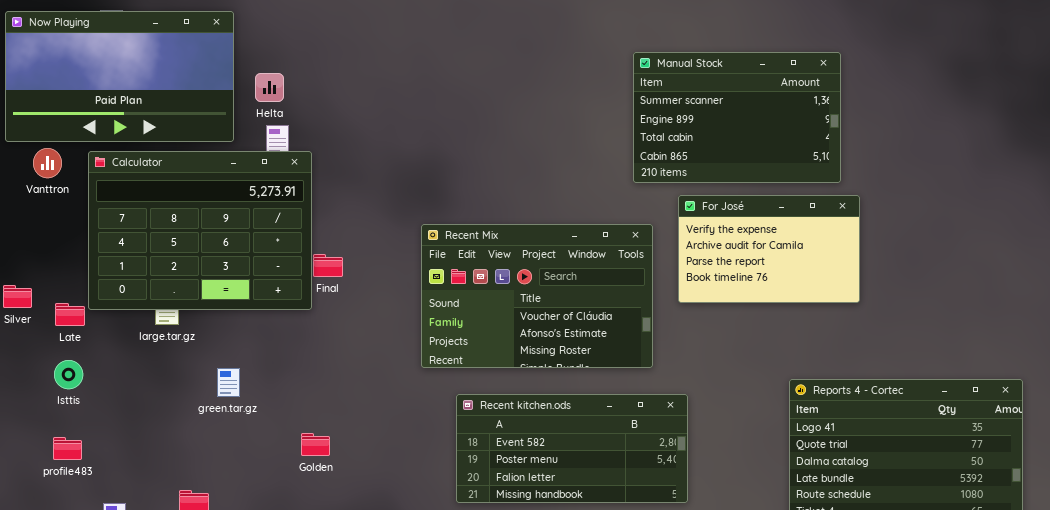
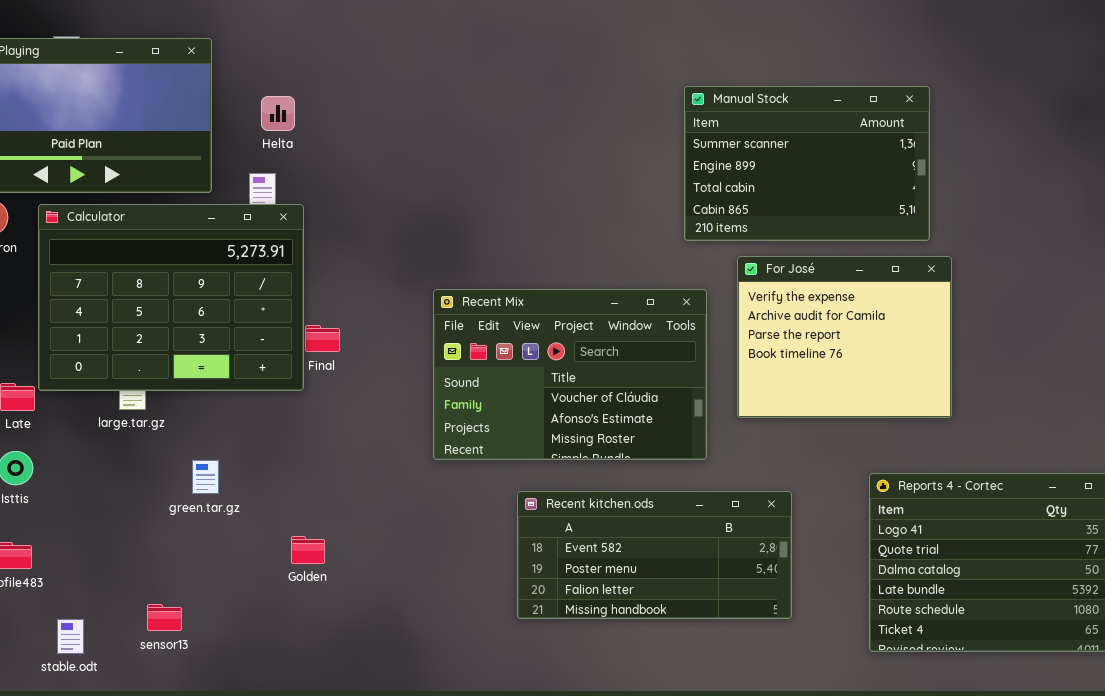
Helta: [255,73,284,102] -> [261,96,295,131], moved
For José: [678,195,860,303] -> [737,256,952,418], resized
Recent kitchen.ods: [456,394,688,503] -> [517,491,792,619], moved

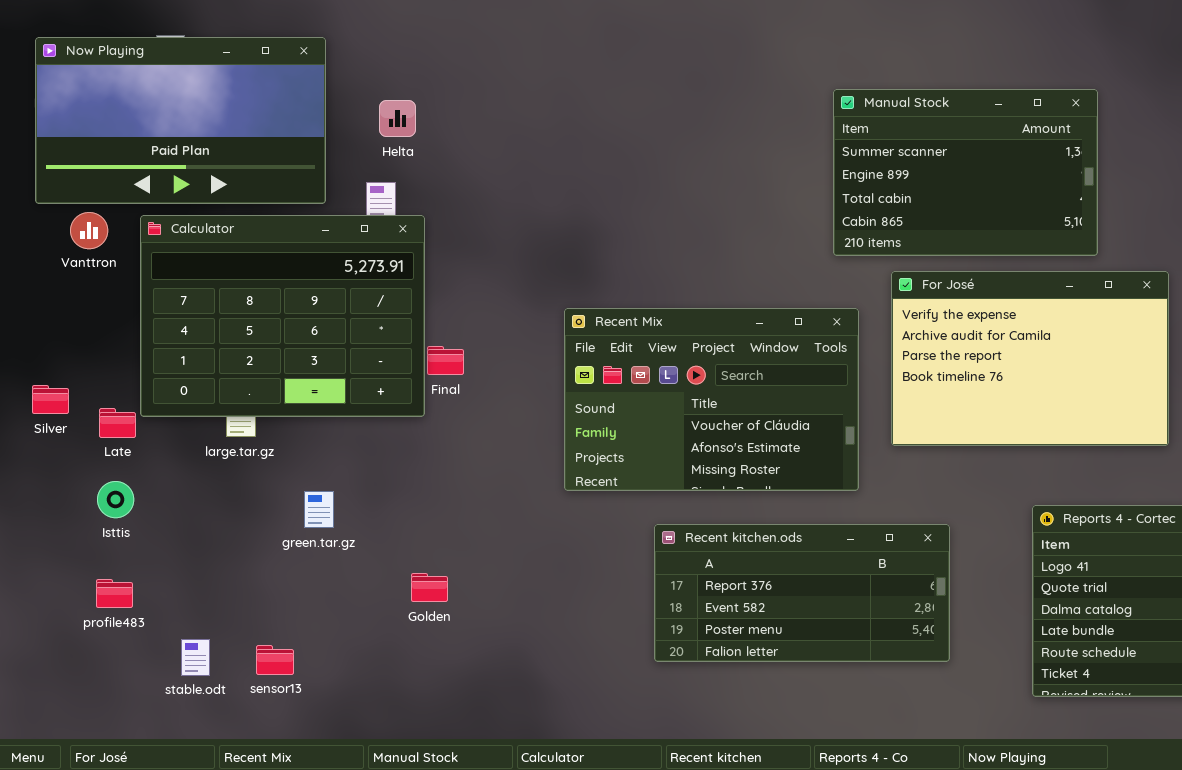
For José: [737,256,952,418] -> [891,271,1169,446], resized
Recent kitchen.ods: [517,491,792,619] -> [654,524,950,662], scrolled up 1 row
stable.odt: [57,619,84,654] -> [181,639,210,676], moved

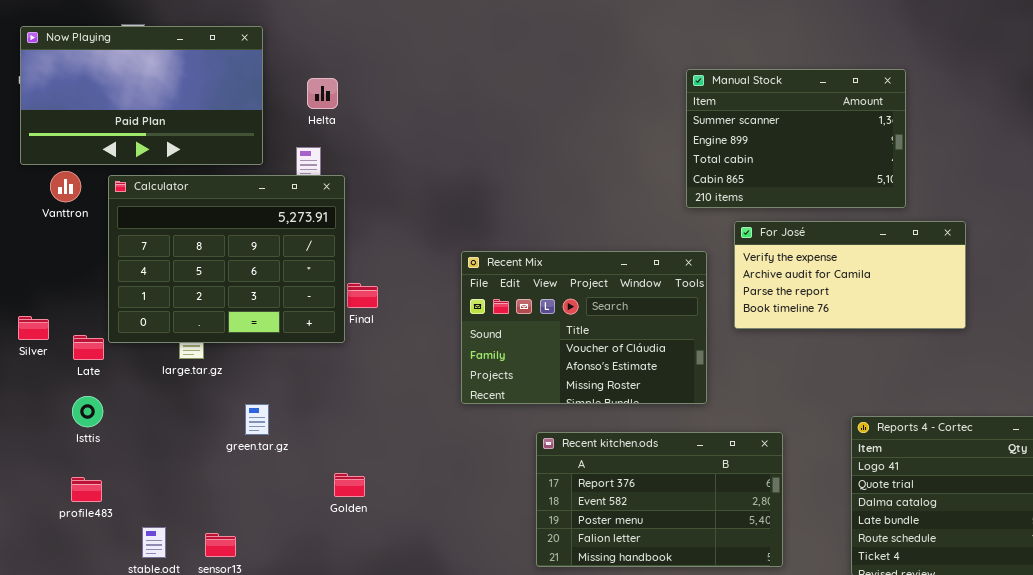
For José: [891,271,1169,446] -> [734,221,966,329], resized
Recent kitchen.ods: [654,524,950,662] -> [536,432,783,567], resized

